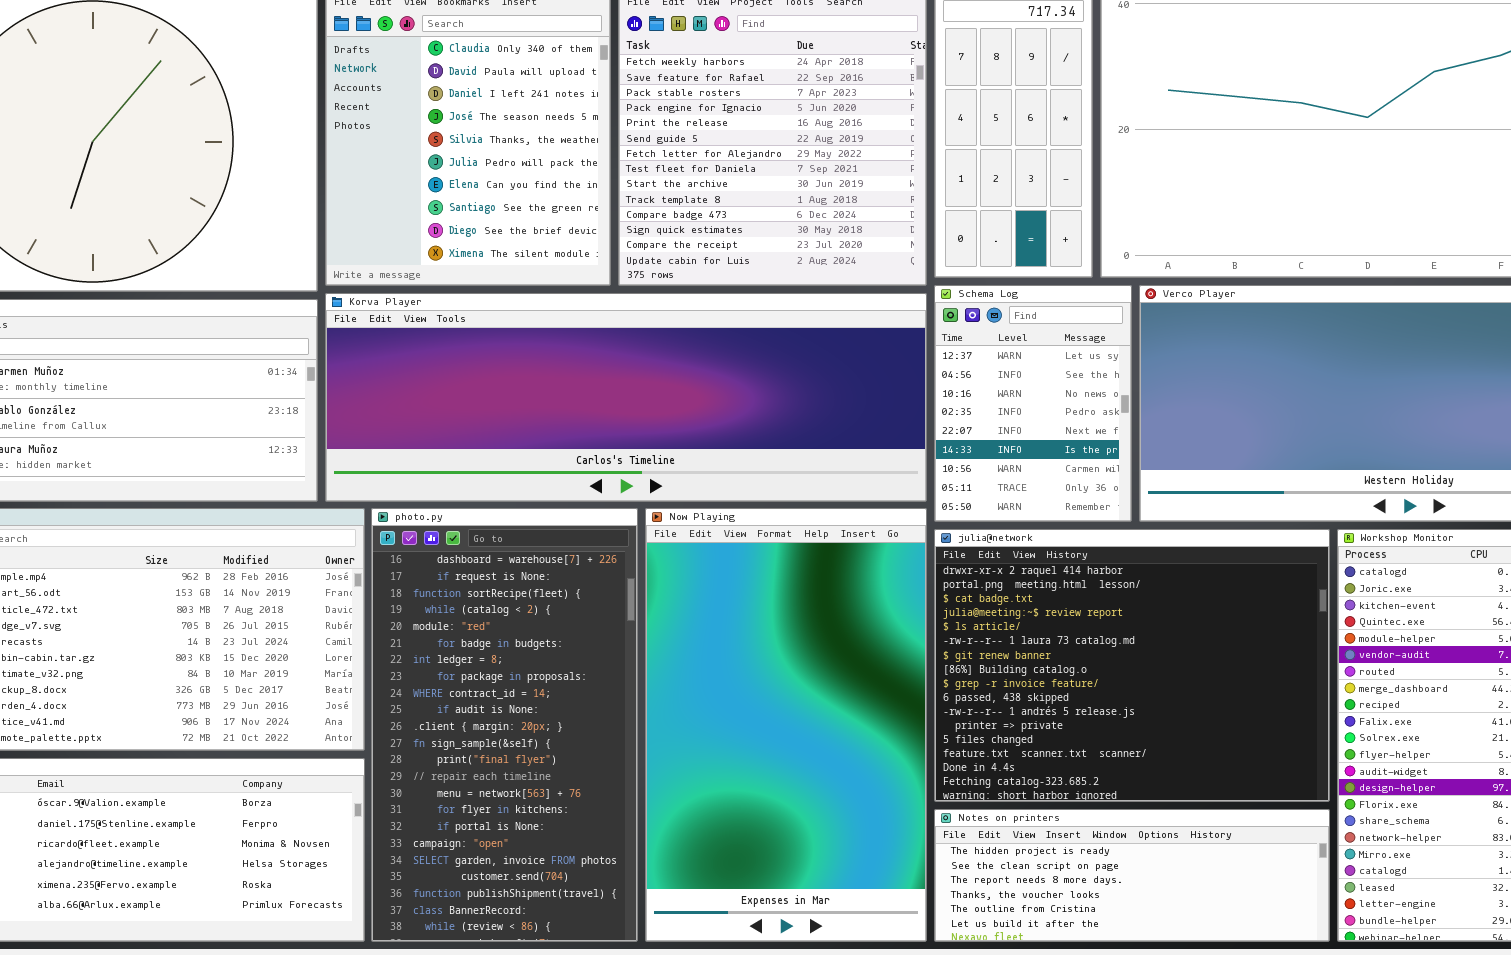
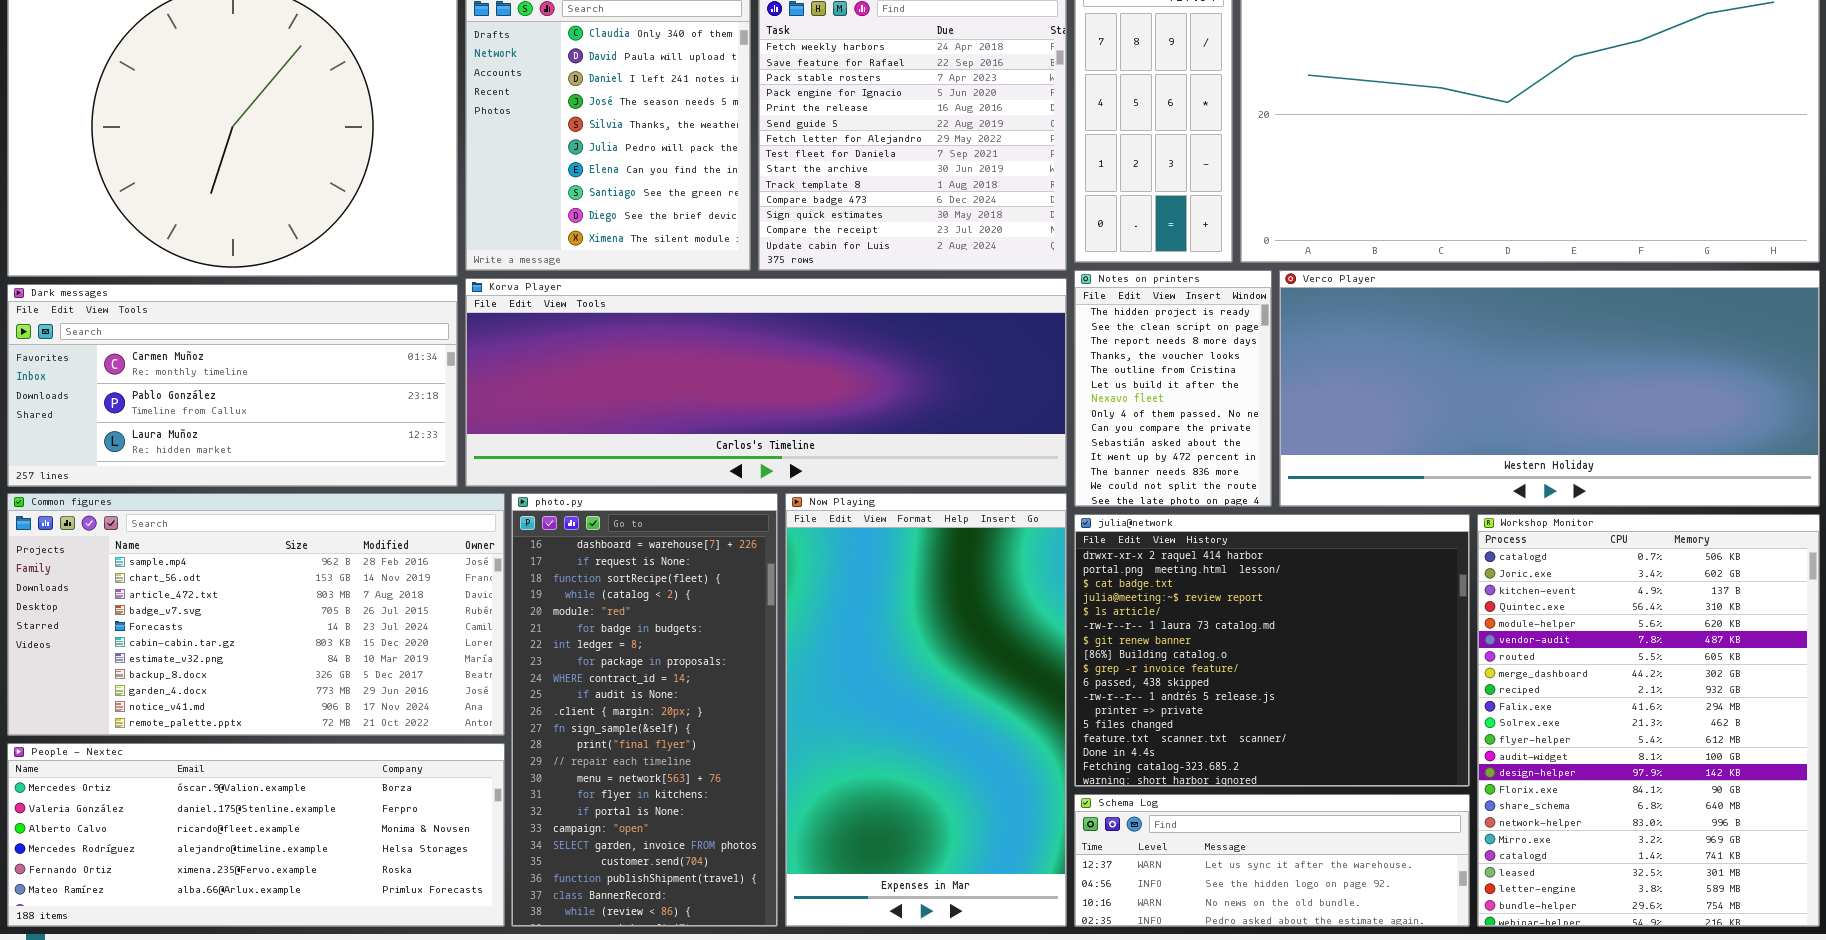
Schema Log: [934,285,1132,522] -> [1074,794,1470,927], moved, resized
Notes on printers: [934,809,1330,942] -> [1074,270,1272,507], moved, resized

